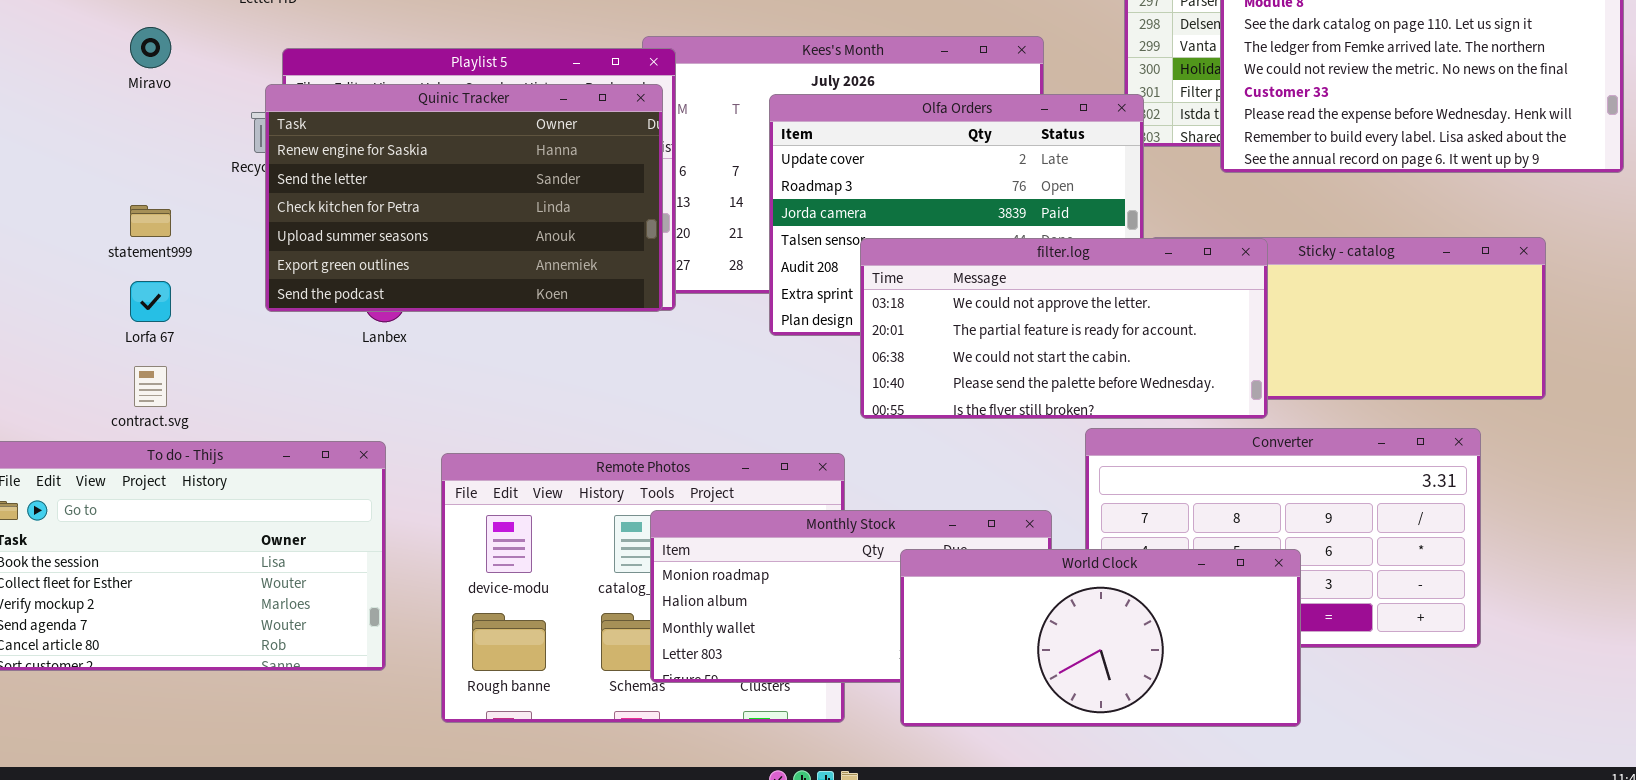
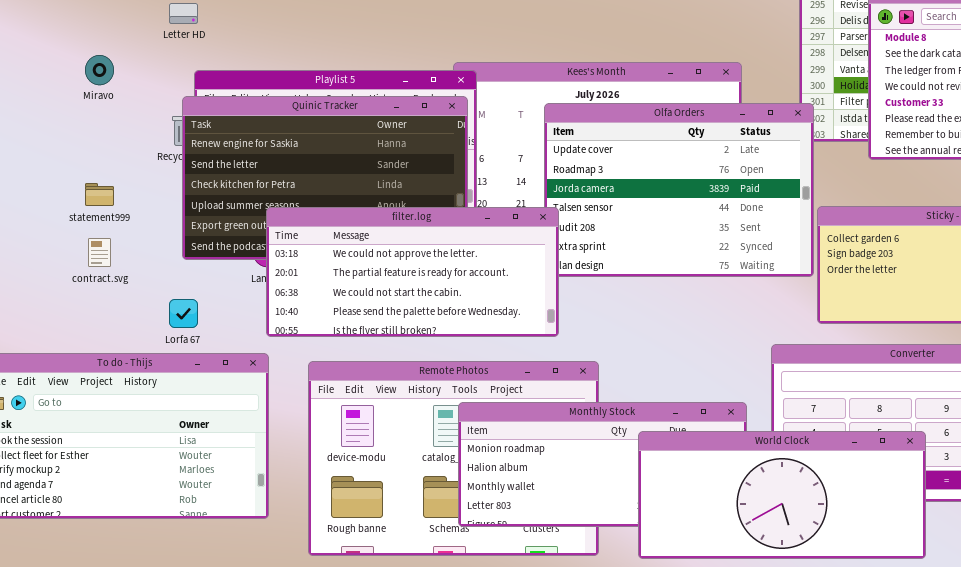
filter.log: [860,238,1268,419] -> [266,207,559,337], moved
Lorfa 67: [130,281,171,322] -> [169,299,198,328], moved
contract.svg: [134,366,167,407] -> [88,238,111,267], moved

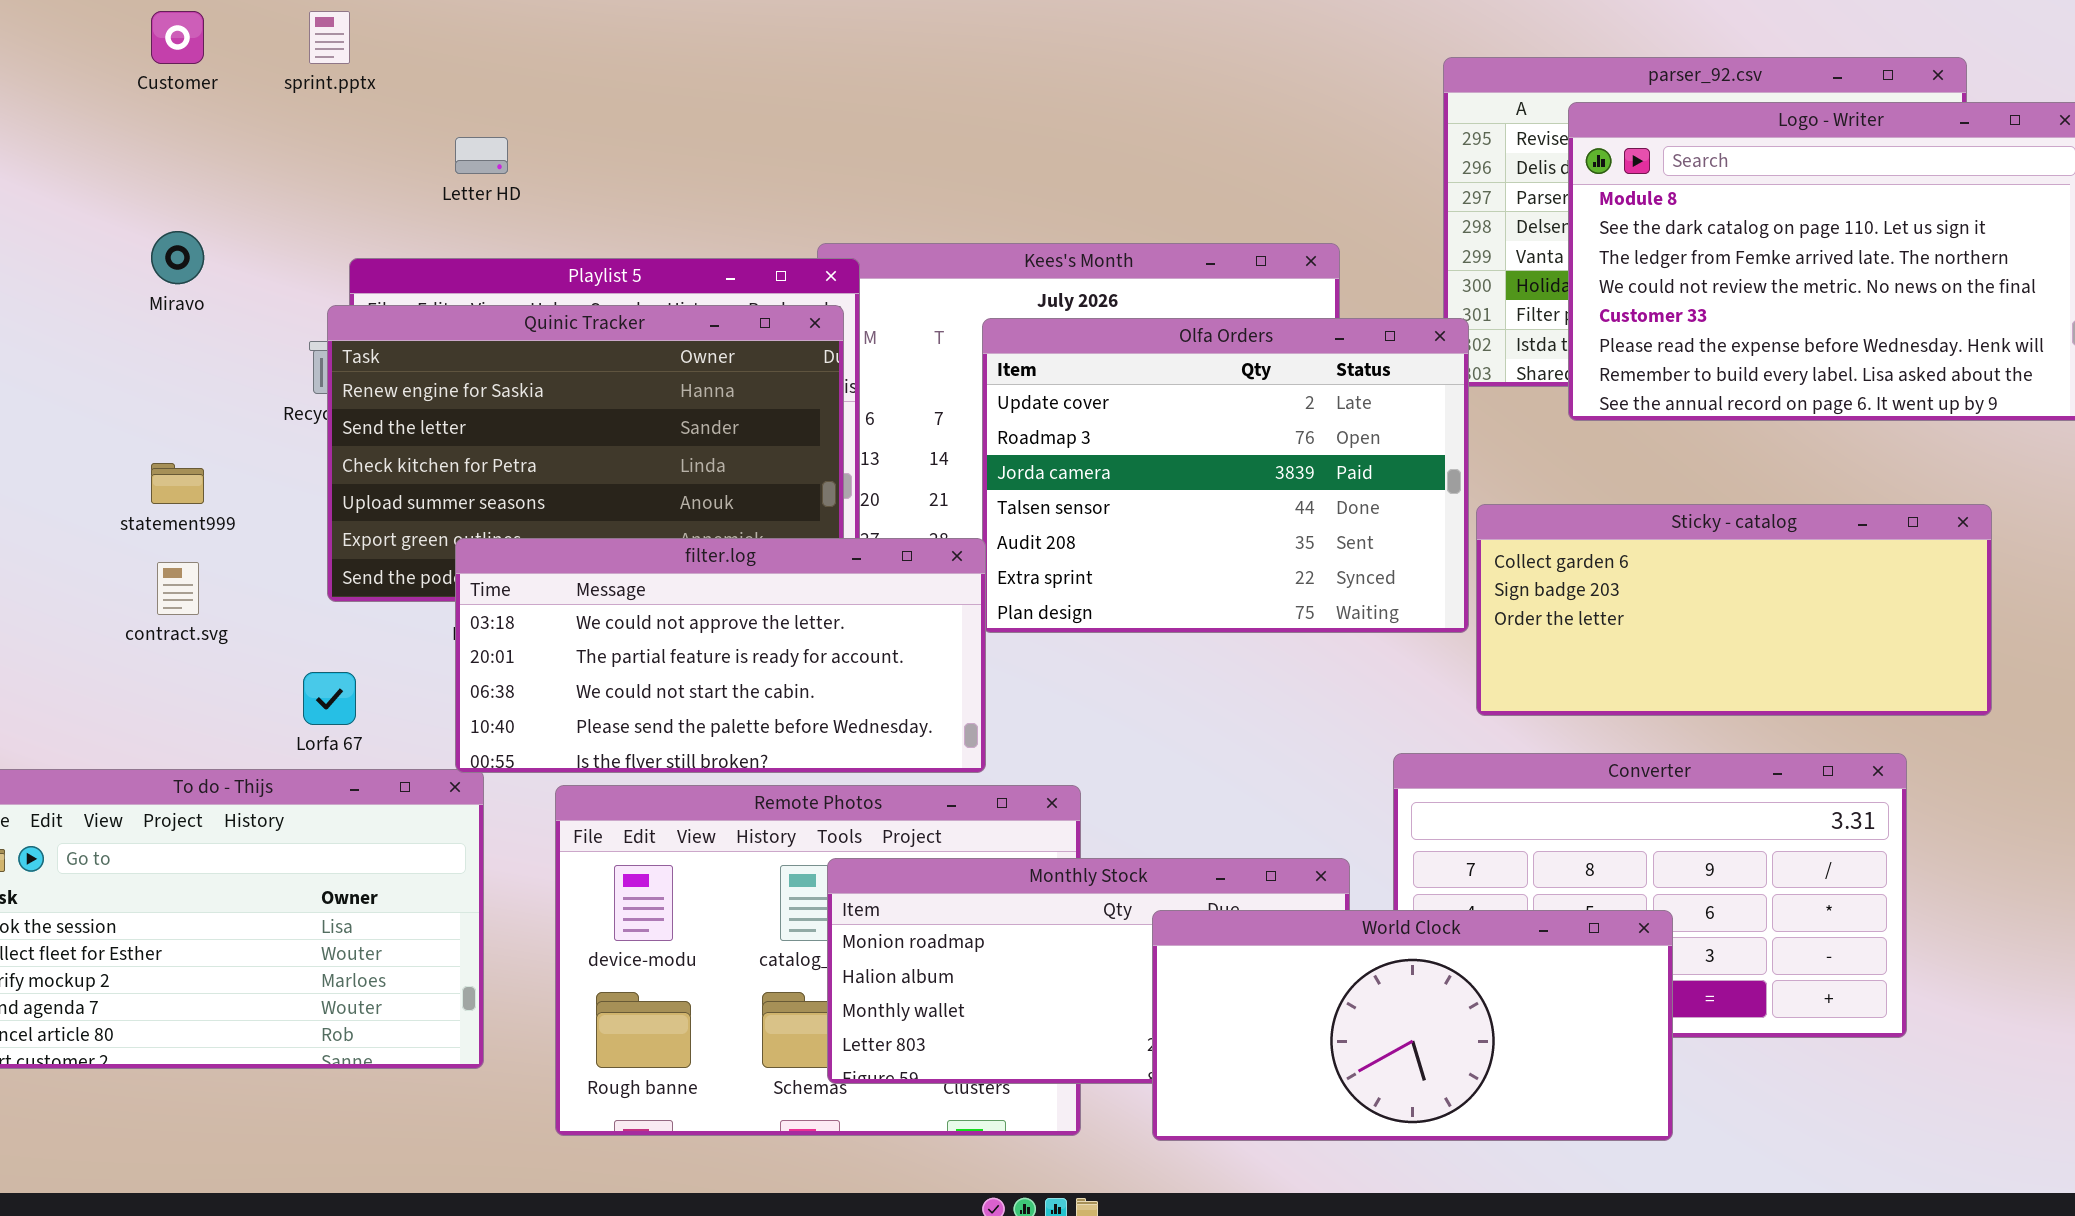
Letter HD: [169,3,198,24] -> [455,137,508,174], moved
filter.log: [266,207,559,337] -> [455,538,986,773], moved

